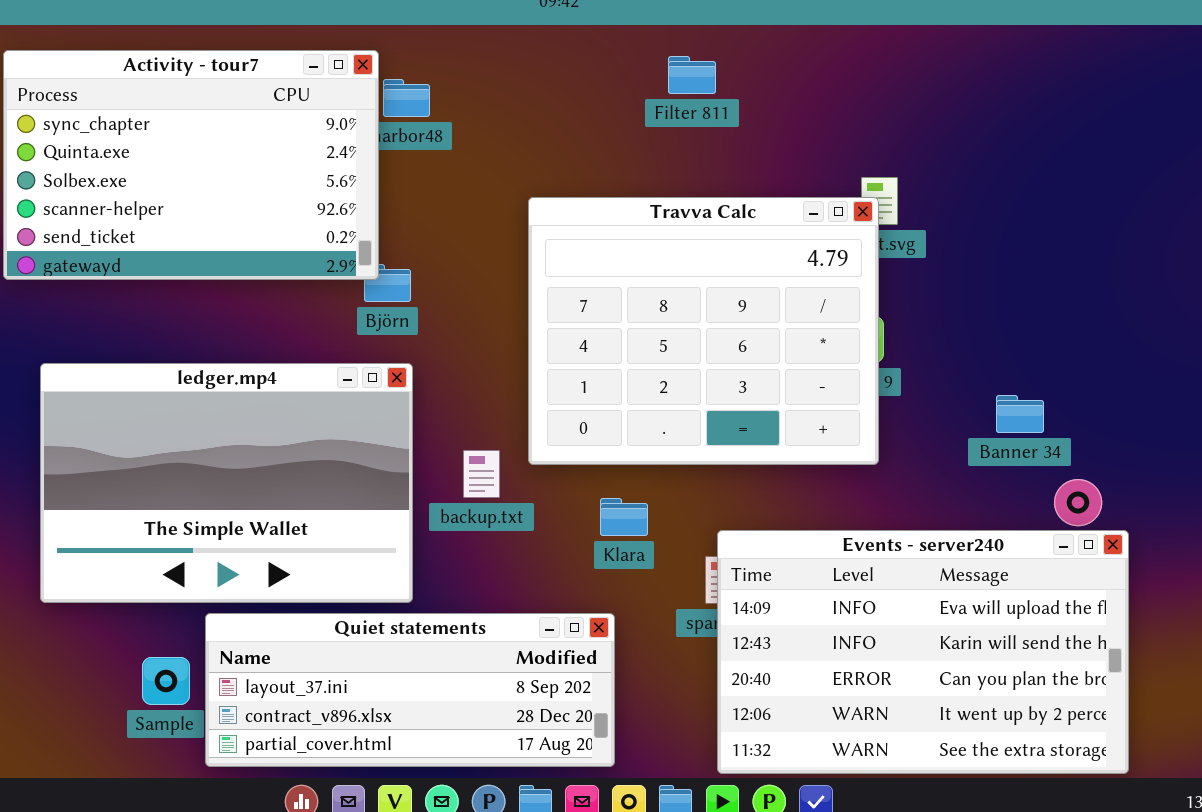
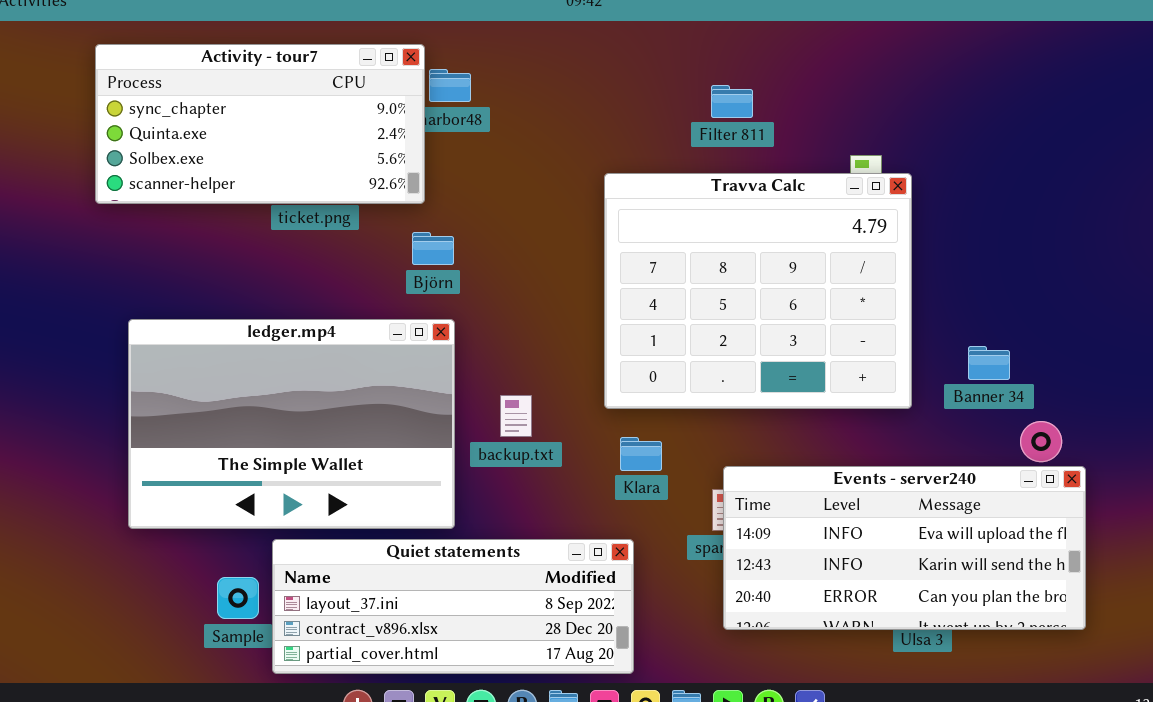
Activity - tour7: [3,50,379,280] -> [95,44,425,204], resized
Filter 811: [668,56,716,94] -> [711,85,753,118], moved
Travva Calc: [528,197,879,465] -> [604,173,912,409], moved
Events - server240: [717,530,1129,774] -> [723,466,1086,630], resized

